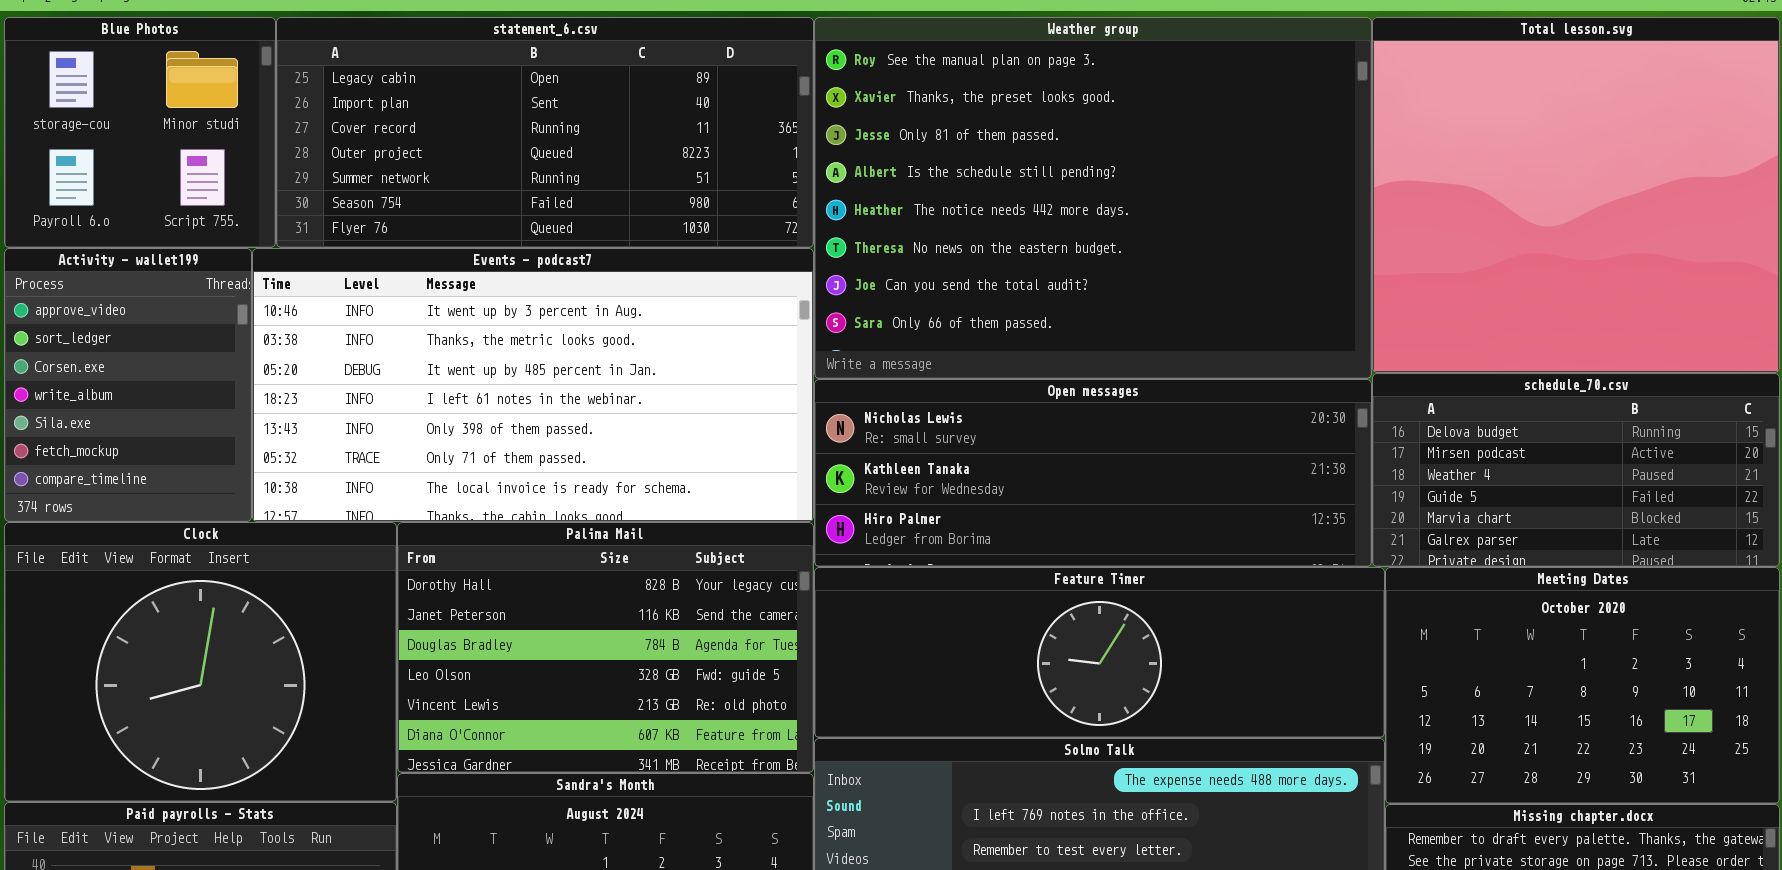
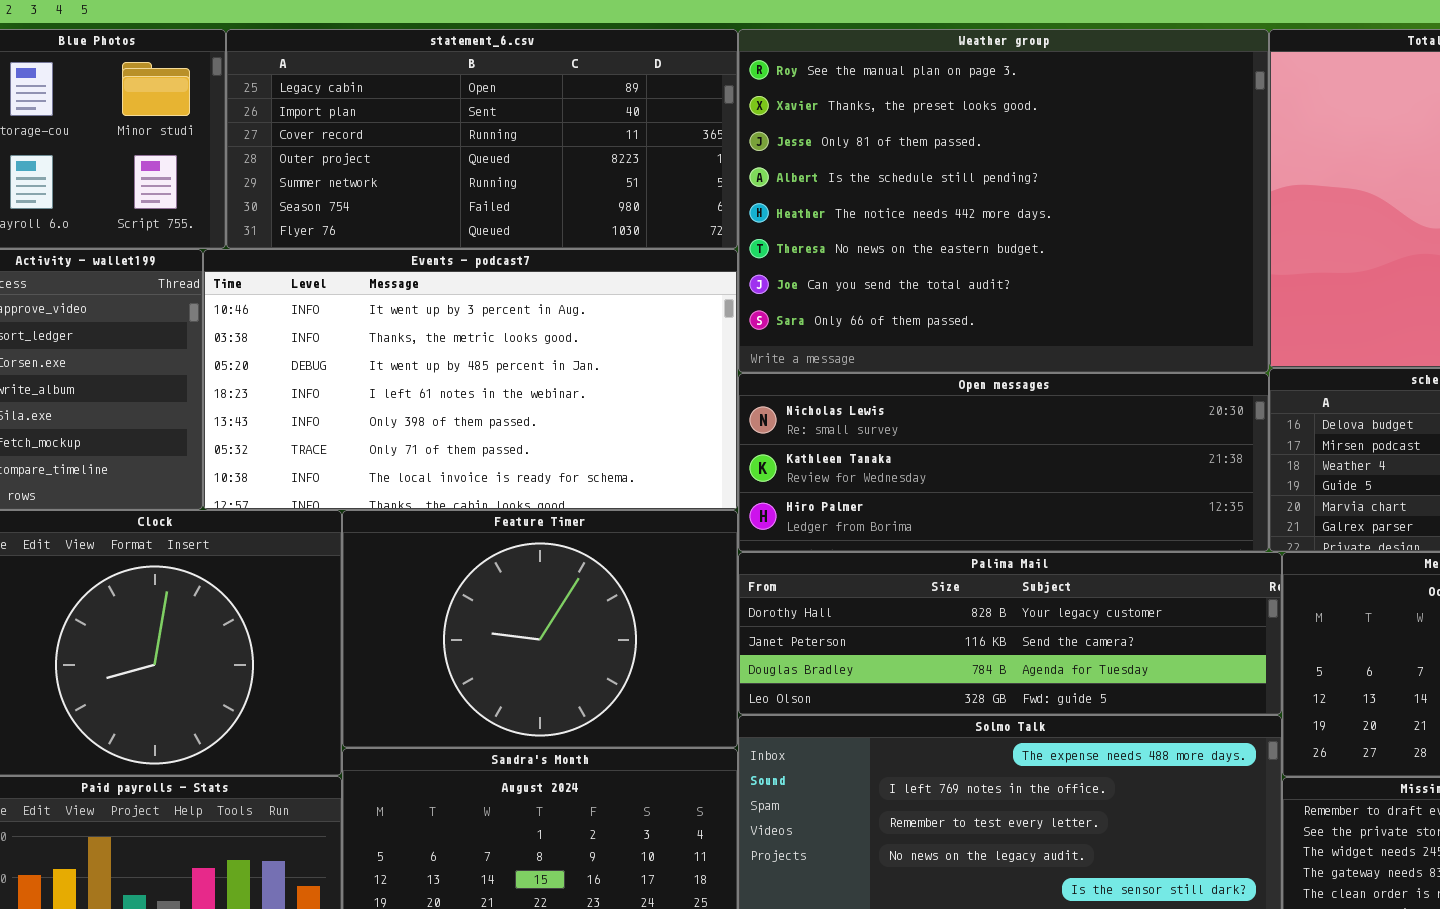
Palima Mail: [397,522,814,773] -> [738,552,1282,715], moved, resized
Feature Timer: [814,567,1385,738] -> [342,510,738,748], moved, resized

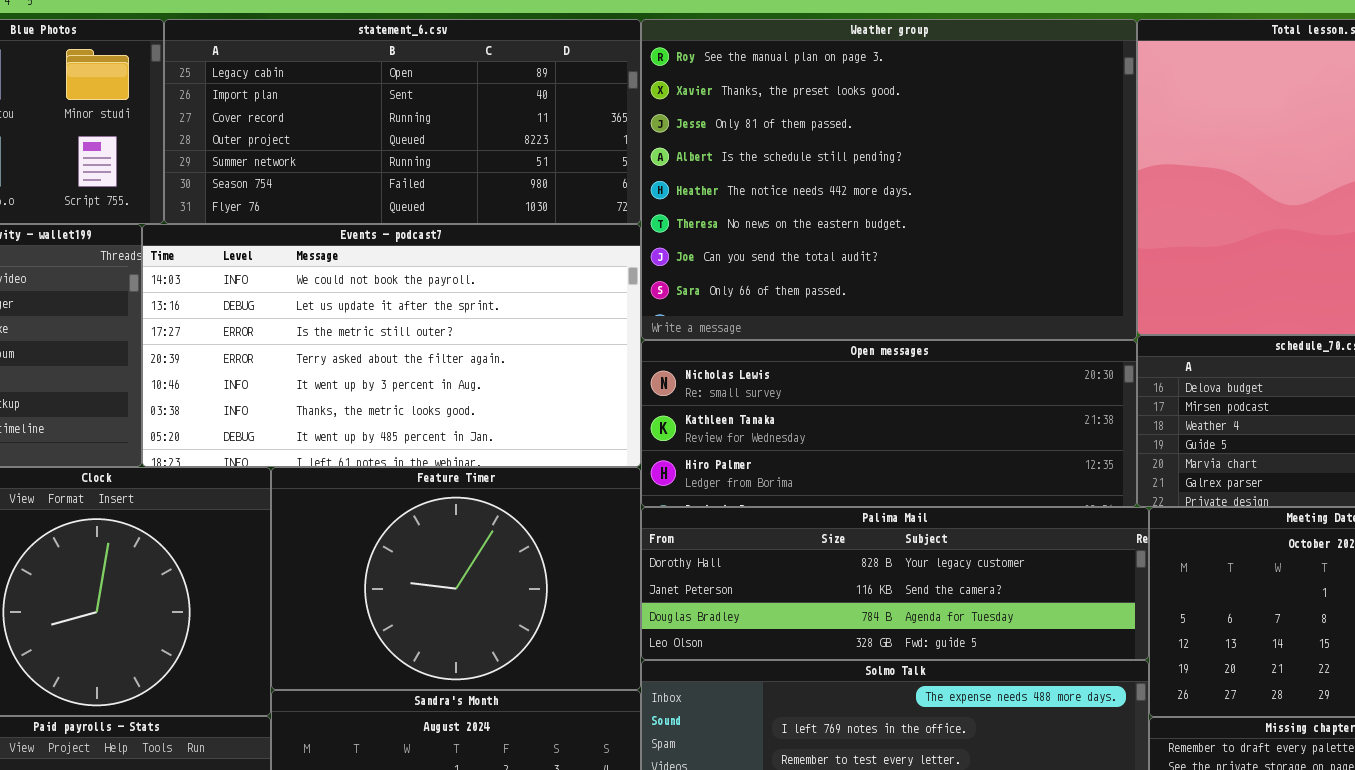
Events - podcast7: [203,249,738,510] -> [142,224,641,467], scrolled up 4 rows

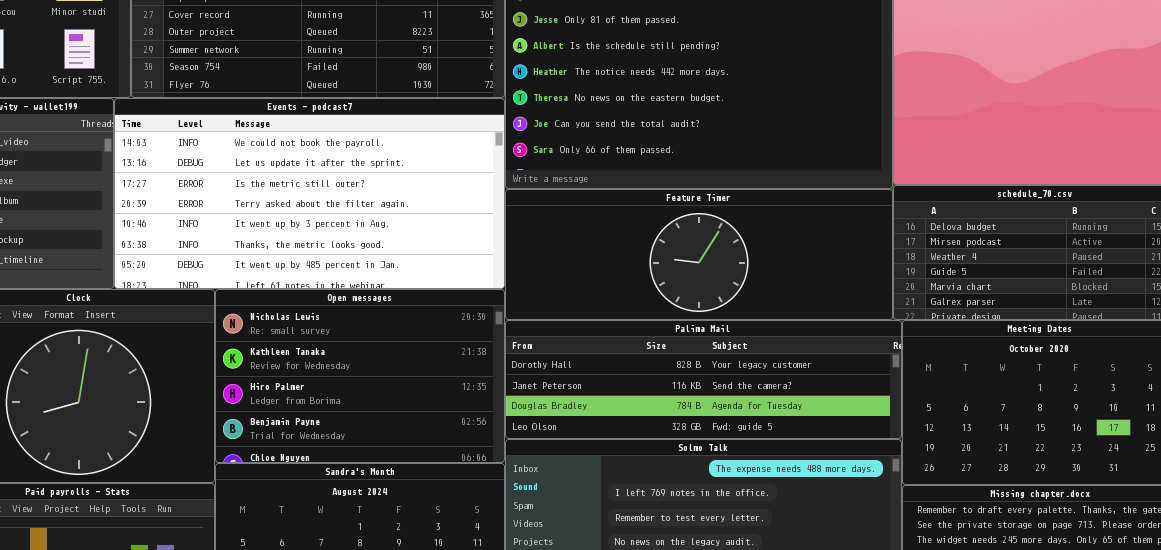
Open messages: [641,340,1137,507] -> [215,289,505,463], moved, resized
Feature Timer: [271,467,641,690] -> [505,189,893,320], moved, resized

